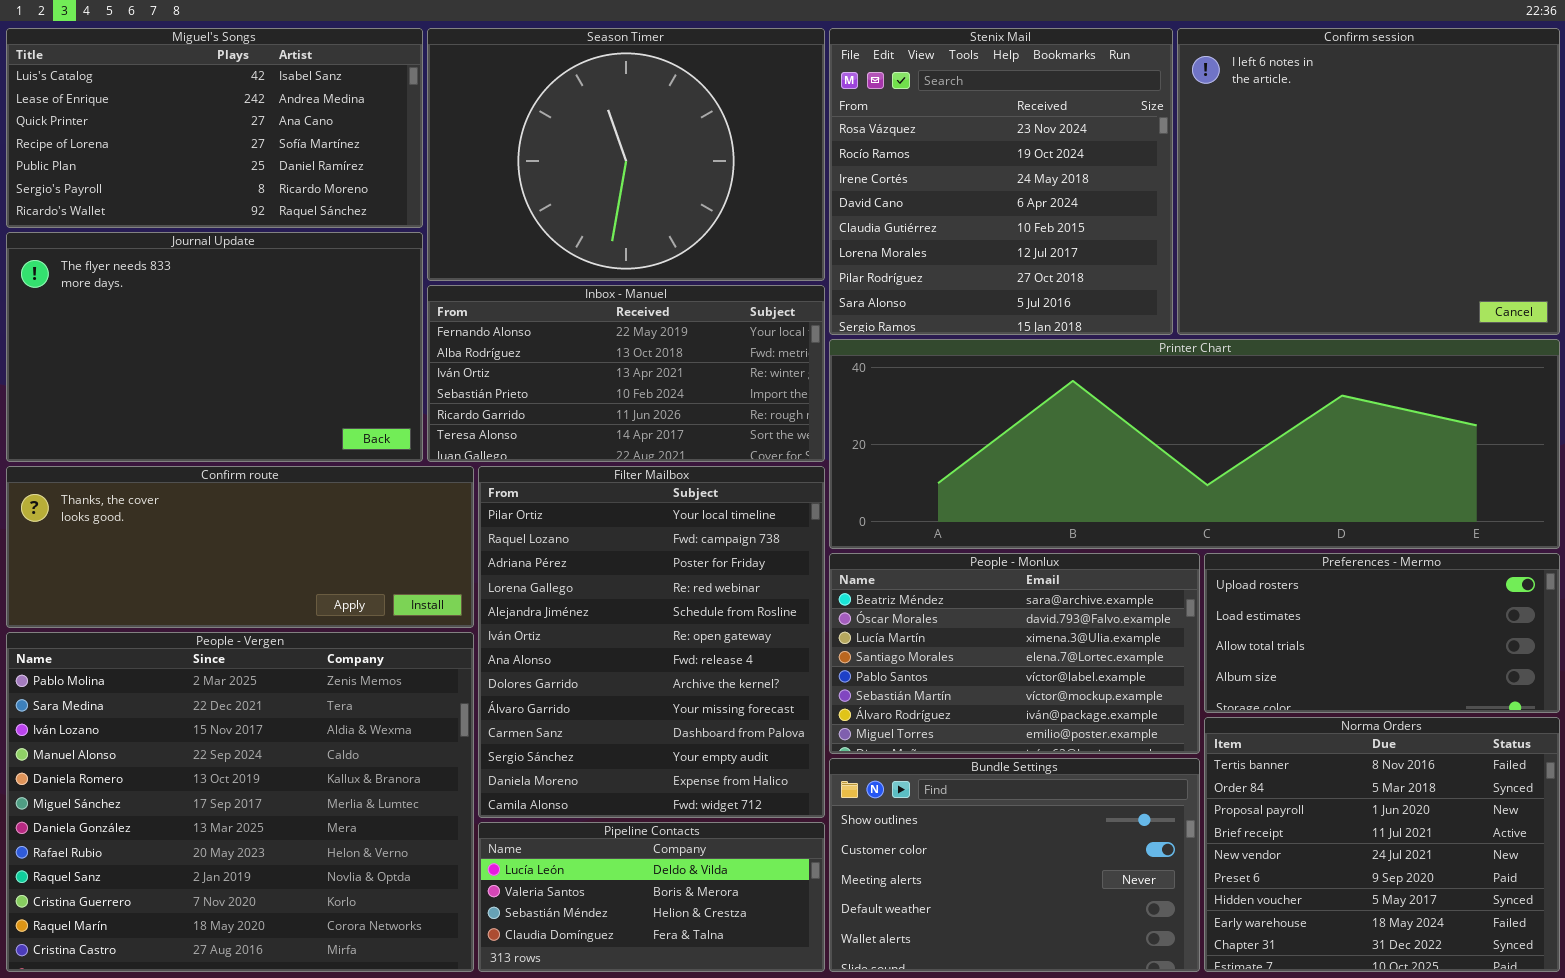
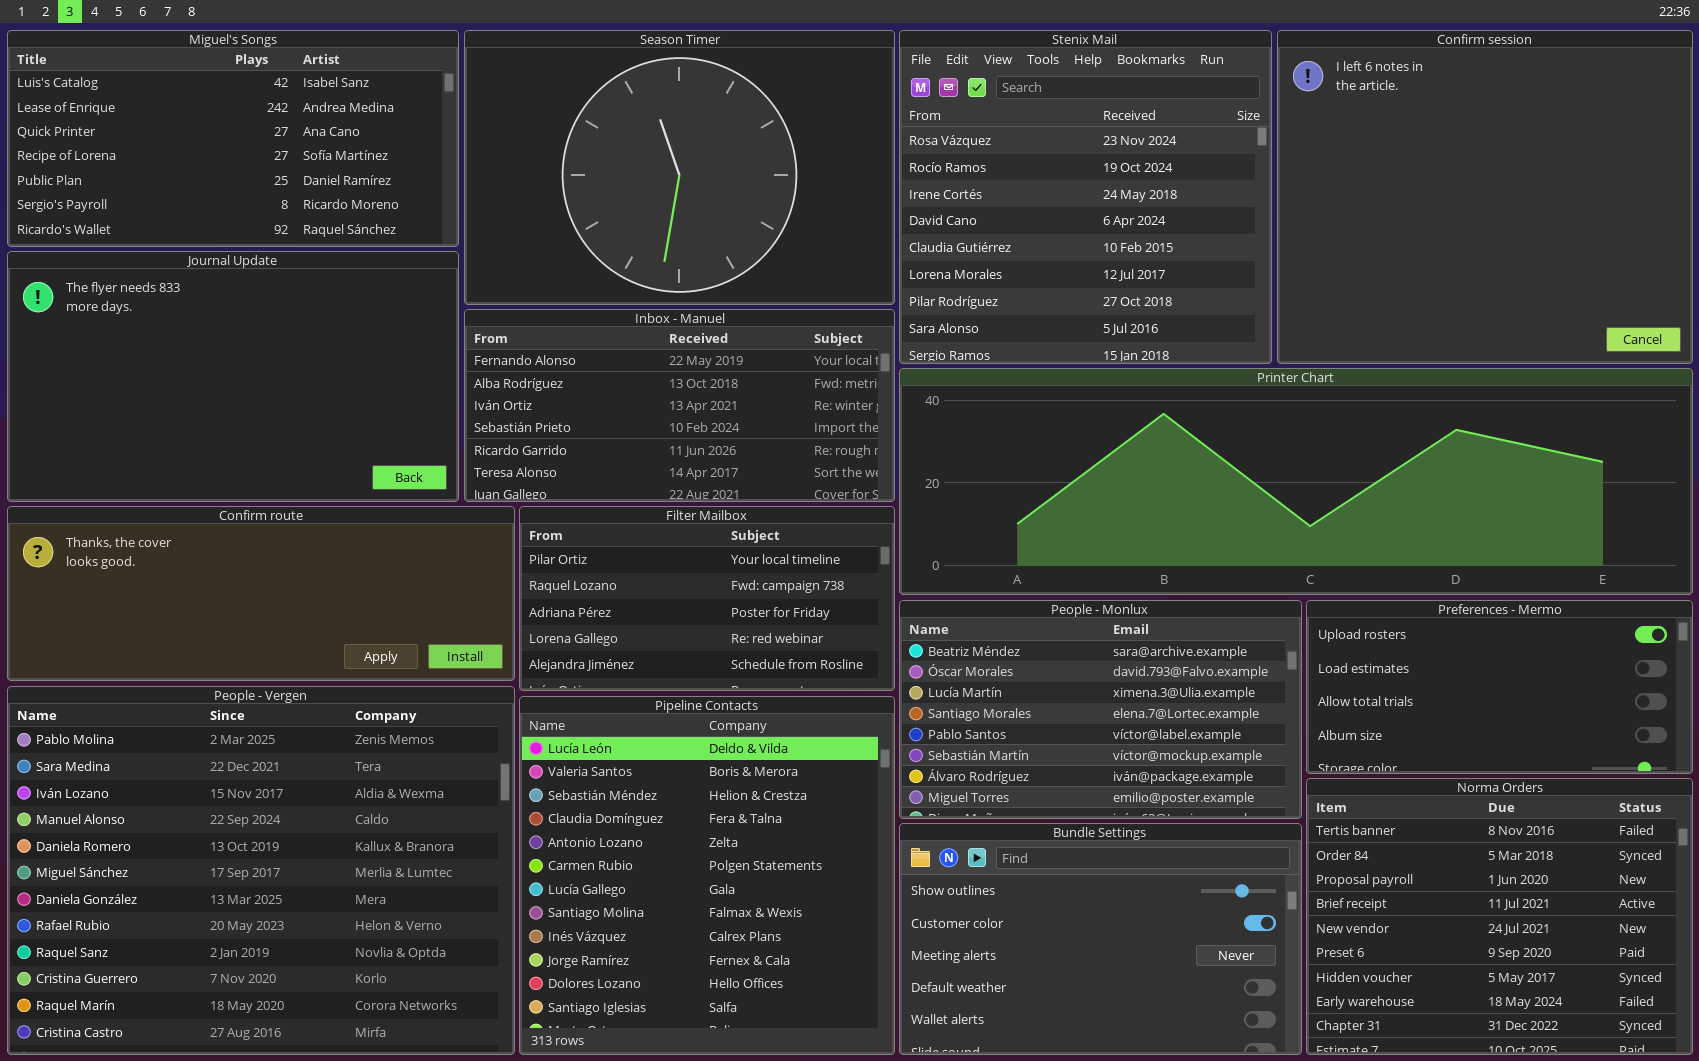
Filter Mailbox: [478,466,825,818] -> [519,506,895,691], resized
Pipeline Contacts: [478,822,825,972] -> [519,696,895,1055], resized

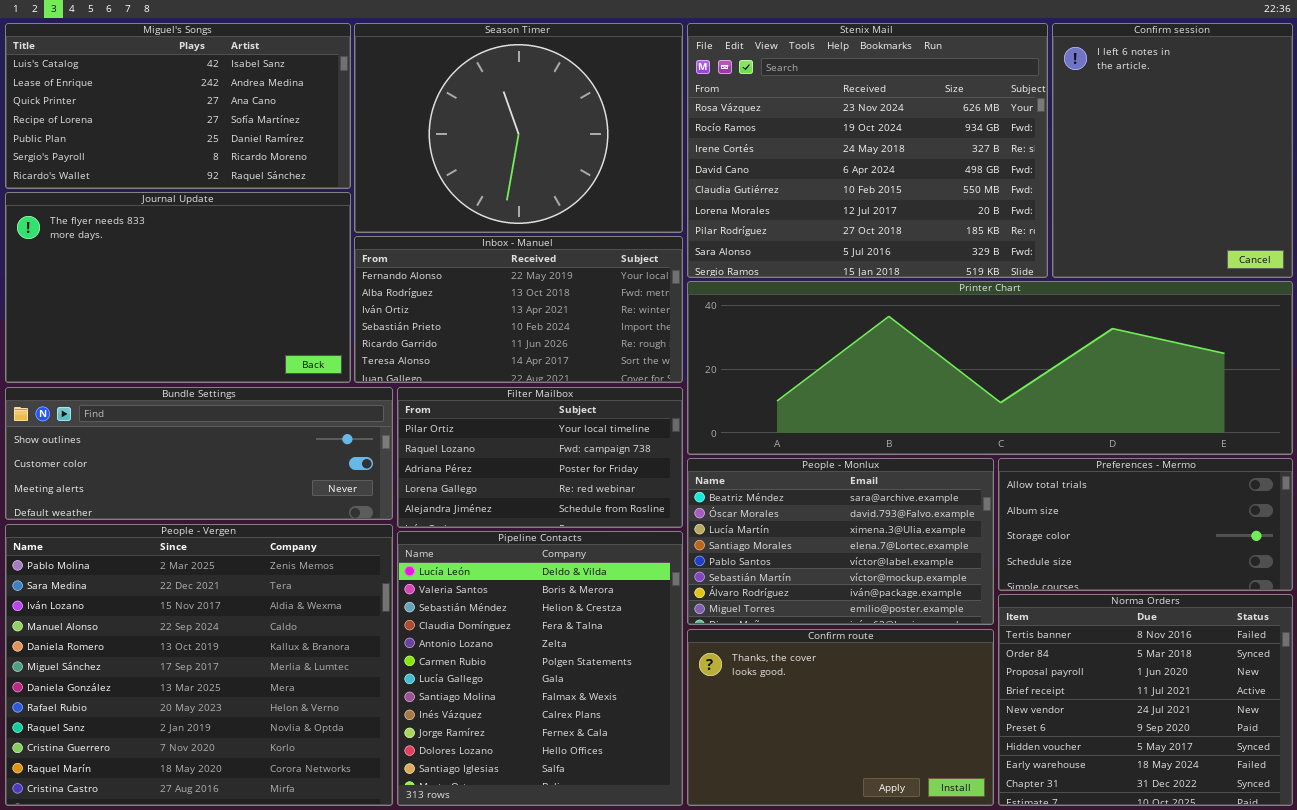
Stenix Mail: [899,30,1272,364] -> [687,23,1048,278], resized
Confirm session: [1277,30,1693,364] -> [1052,23,1293,278], resized
Confirm route: [7,506,515,681] -> [687,629,994,806], moved, resized
Preferences - Mermo: [1306,600,1693,774] -> [998,458,1293,591], scrolled down 2 rows
Bundle Settings: [899,823,1302,1055] -> [5,387,393,520], moved, resized

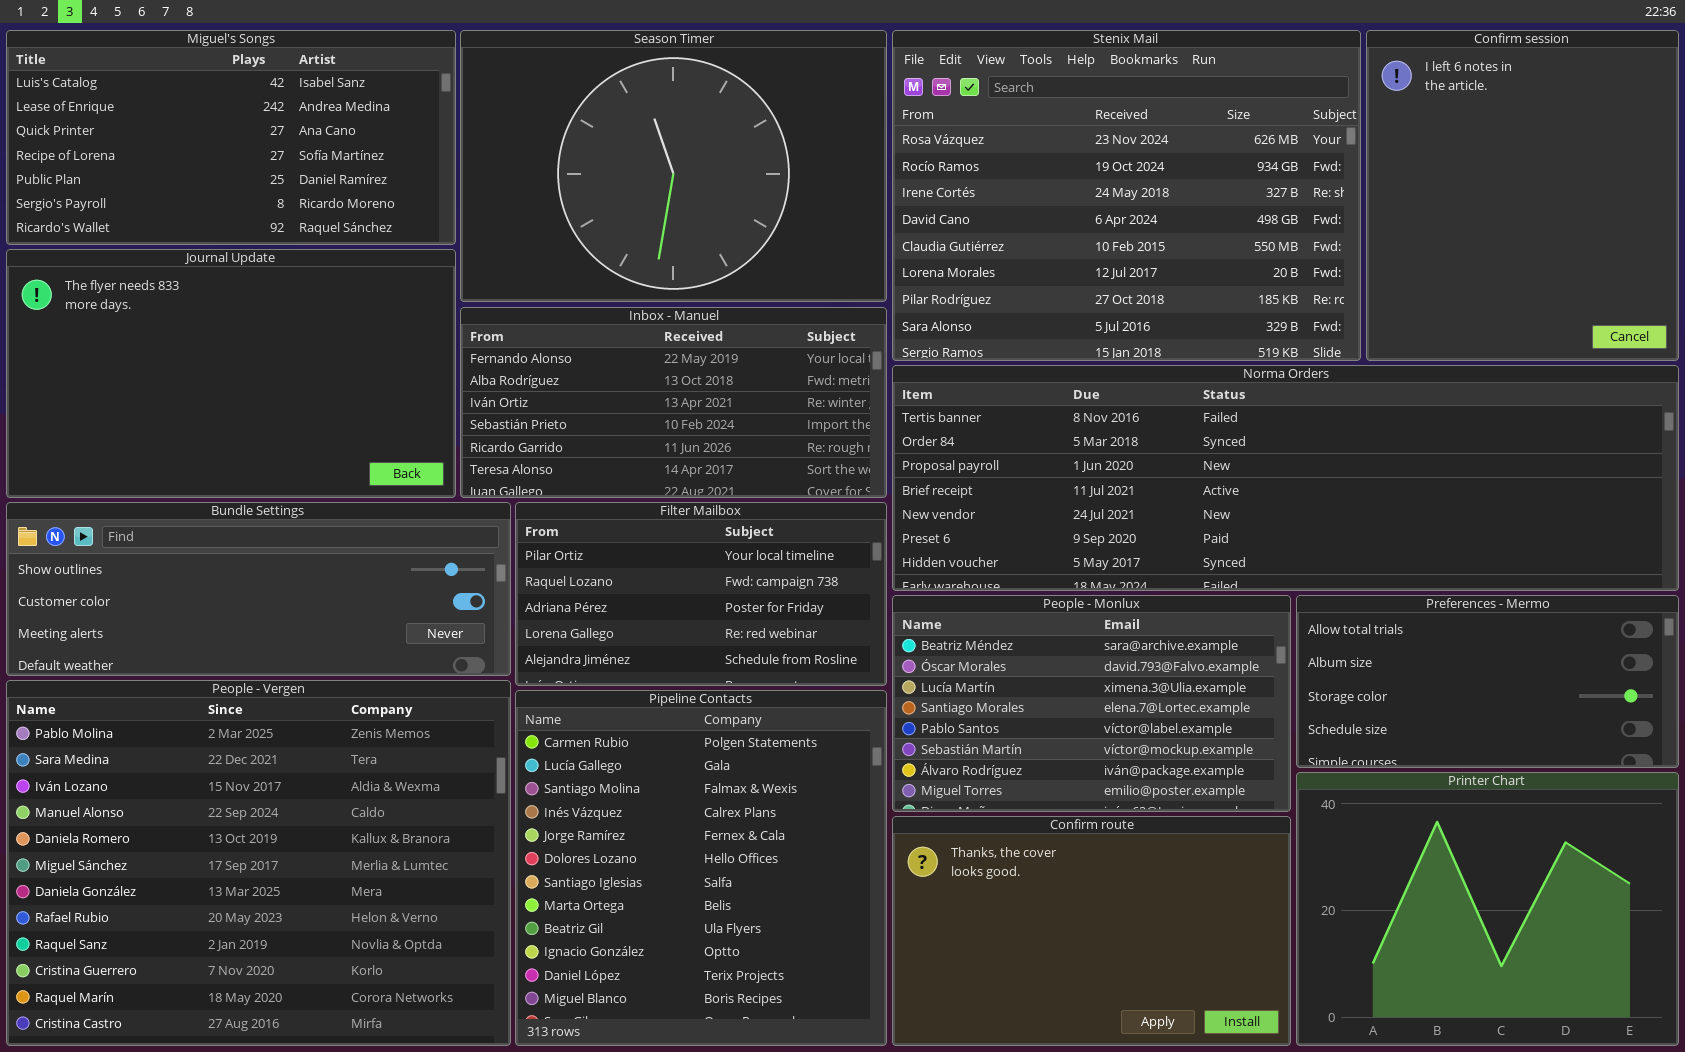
Printer Chart: [687,281,1293,455] -> [1296,772,1679,1046], moved, resized
Pipeline Contacts: [397,531,683,806] -> [515,690,887,1046], scrolled down 5 rows
Norma Orders: [998,594,1293,806] -> [892,365,1679,591], moved, resized

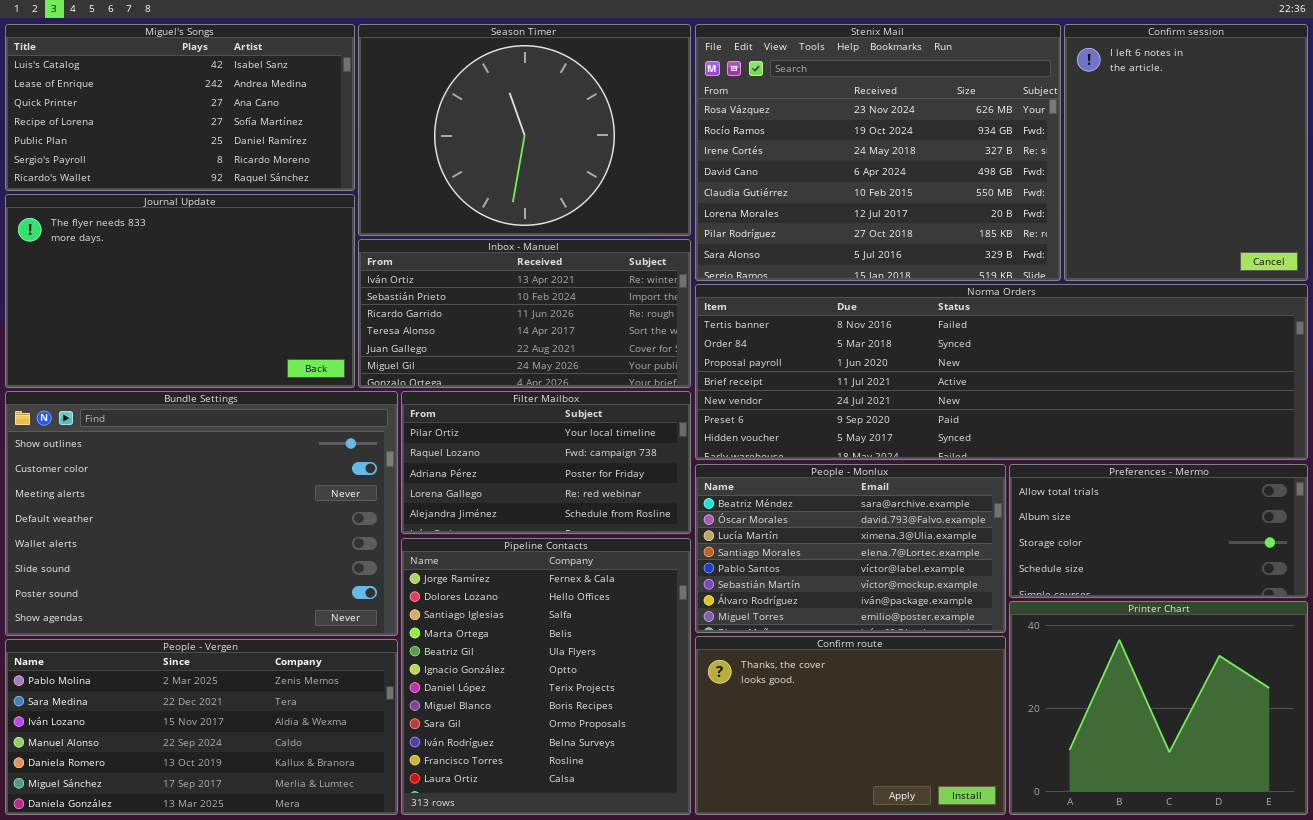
Inbox - Manuel: [460,307,887,498] -> [358,239,691,388], scrolled down 2 rows
Bundle Settings: [6,502,511,676] -> [5,391,398,636], resized
People - Vergen: [6,680,511,1046] -> [5,639,398,815], resized
Pipeline Contacts: [515,690,887,1046] -> [401,538,691,815], scrolled down 4 rows

